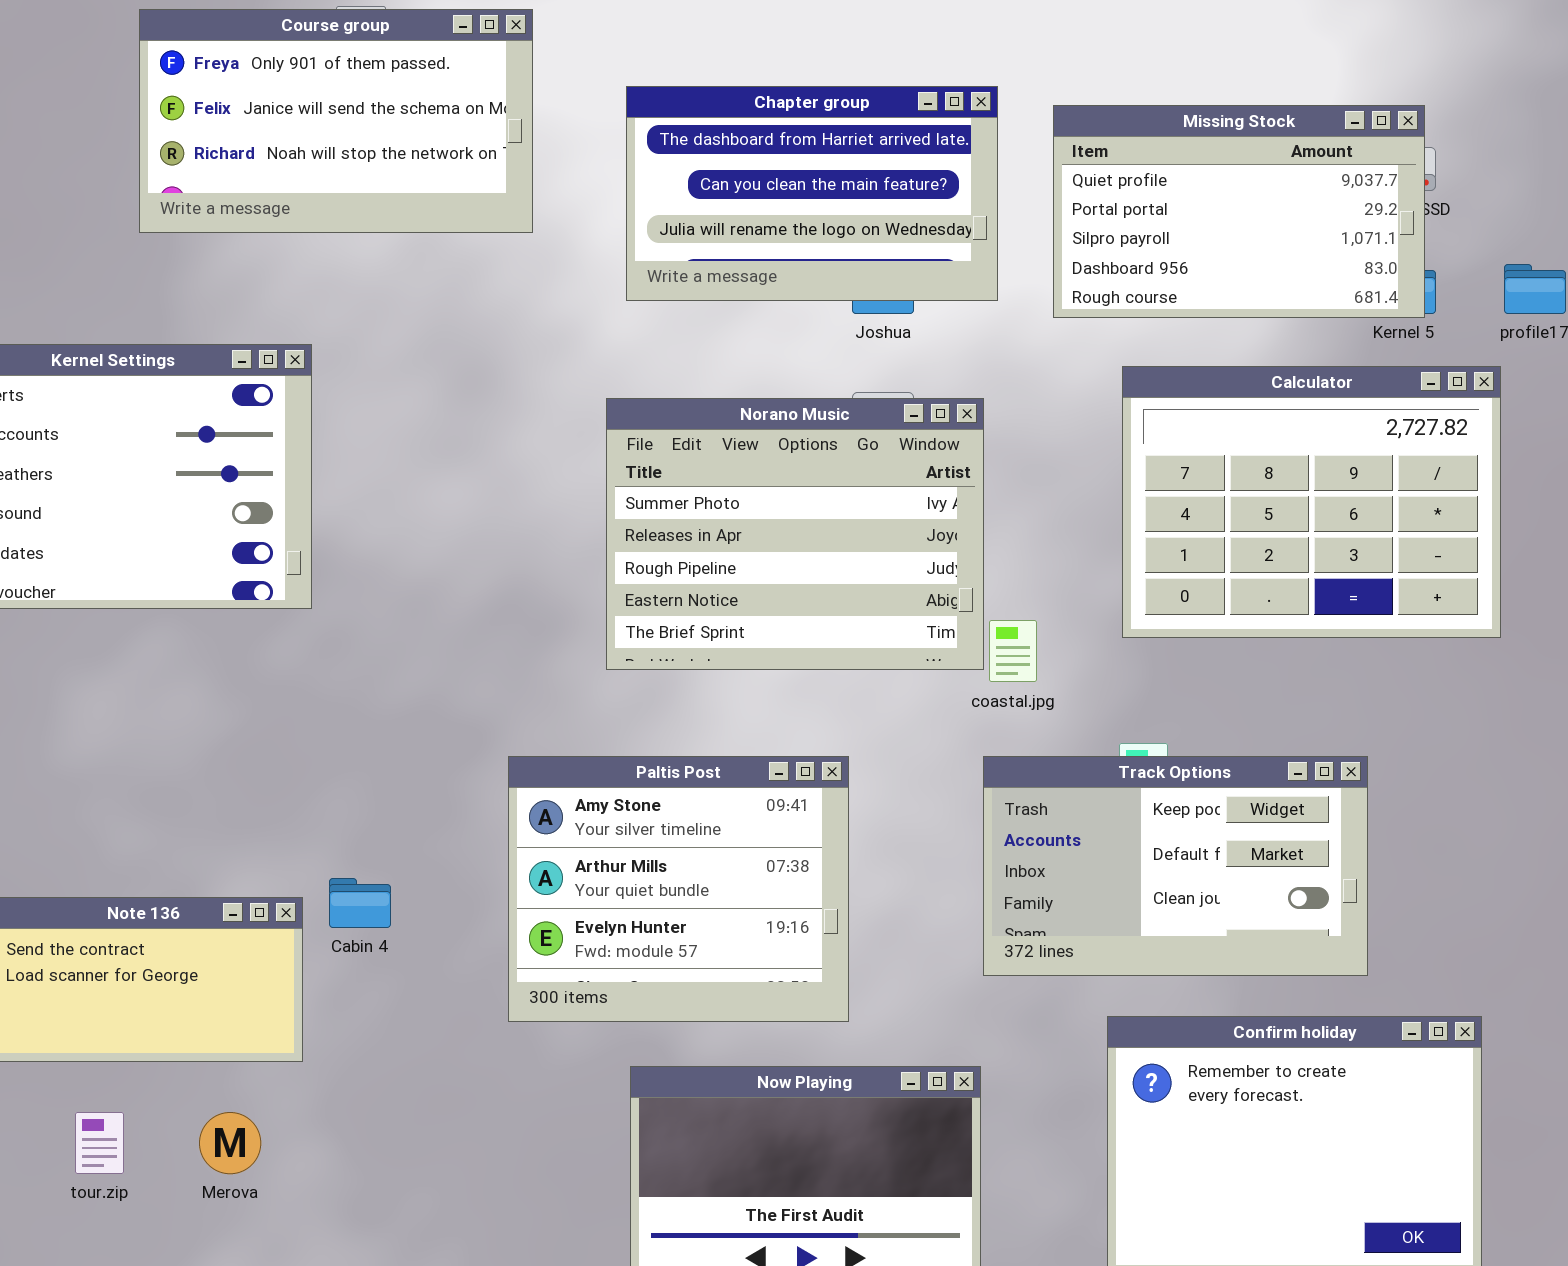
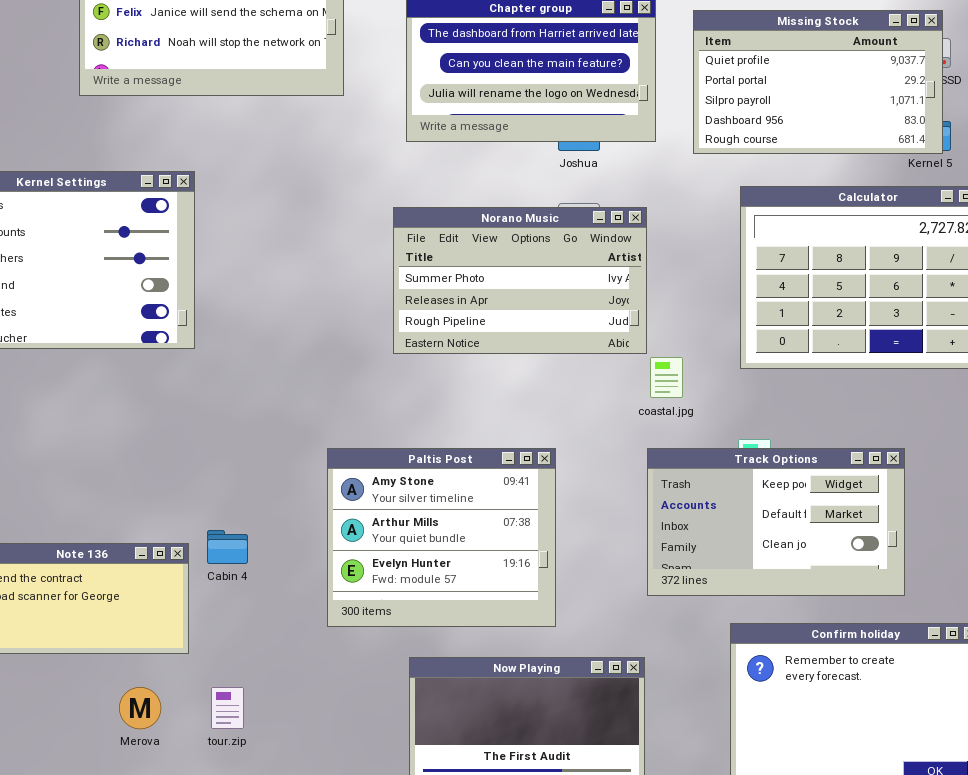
Norano Music: [606,398,984,670] -> [393,207,647,354], resized
tour.zip: [75,1112,124,1174] -> [211,687,244,729], moved

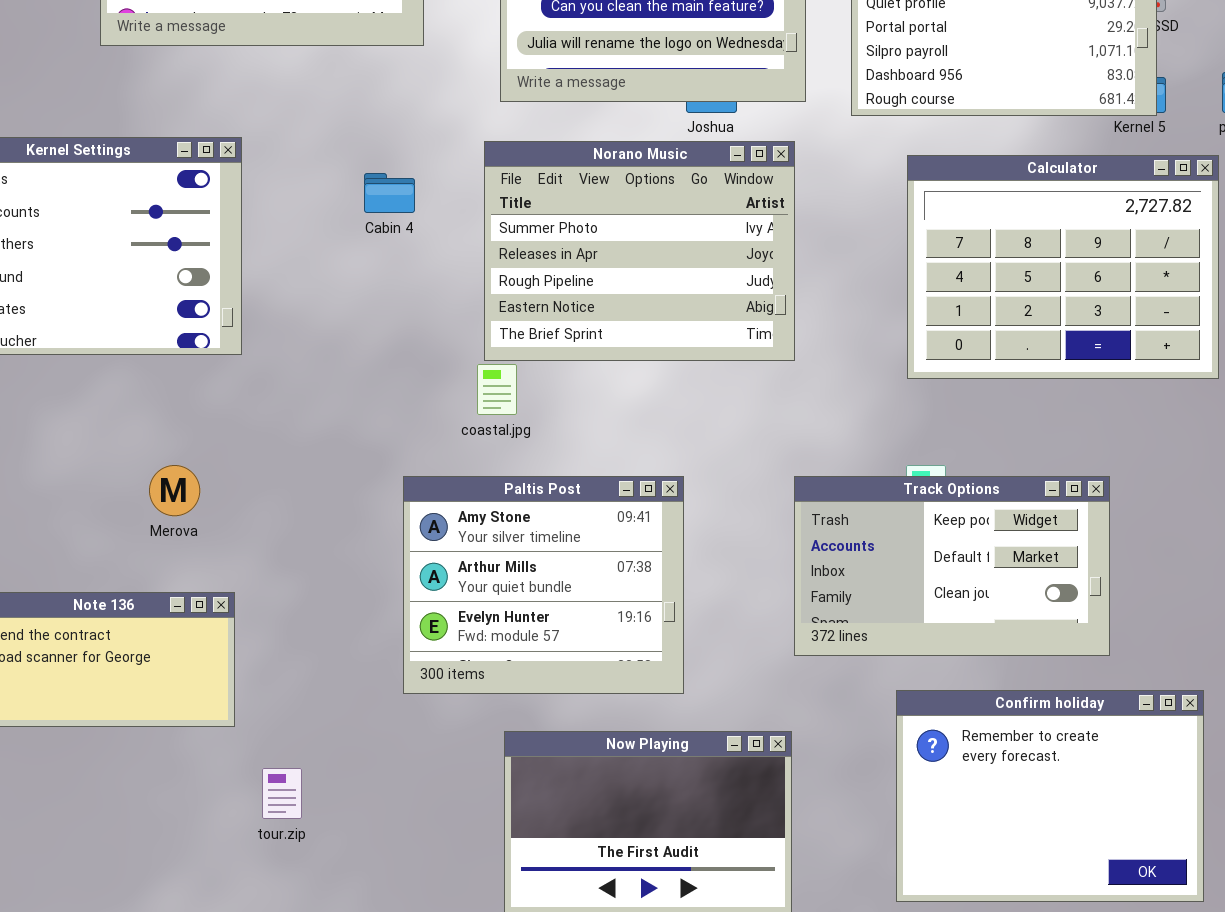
Norano Music: [393,207,647,354] -> [484,141,795,361], resized
coastal.jpg: [650,357,683,398] -> [477,364,517,415], moved
Cabin 4: [207,530,248,564] -> [364,173,415,213], moved
Merova: [119,687,161,729] -> [149,465,200,516], moved

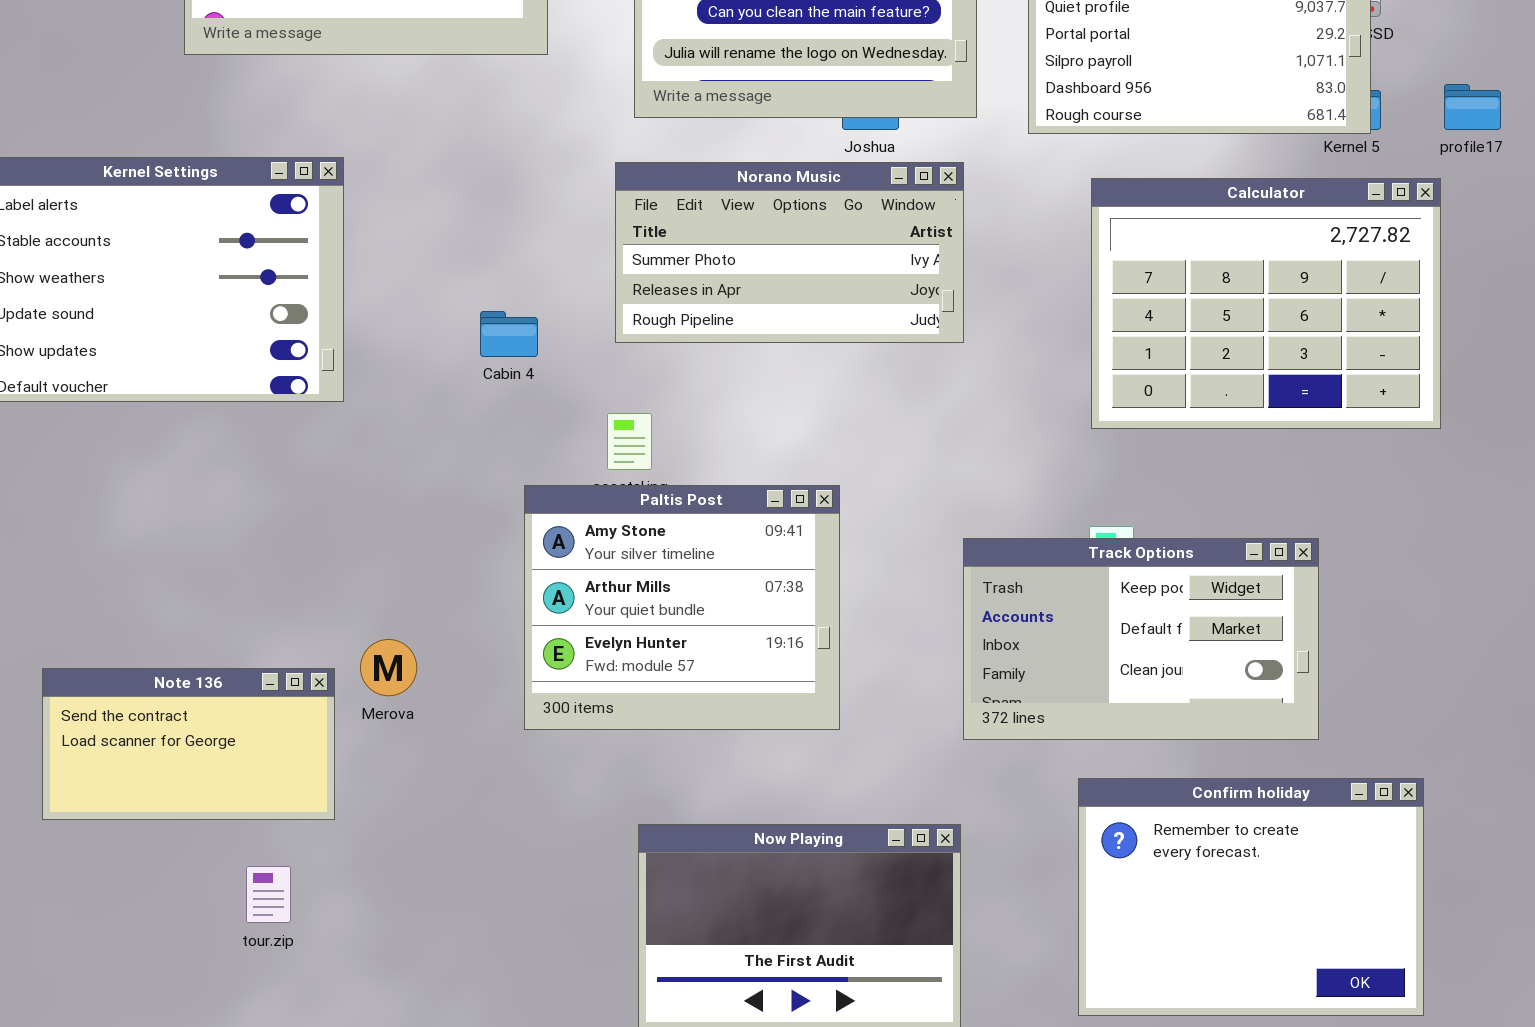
Norano Music: [484,141,795,361] -> [615,162,964,343], resized
Cabin 4: [364,173,415,213] -> [480,311,538,357], moved
Merova: [149,465,200,516] -> [360,639,417,696], moved
Paltis Post: [403,476,684,694] -> [524,485,840,730], moved
tour.zip: [262,768,302,819] -> [246,866,291,923], moved

